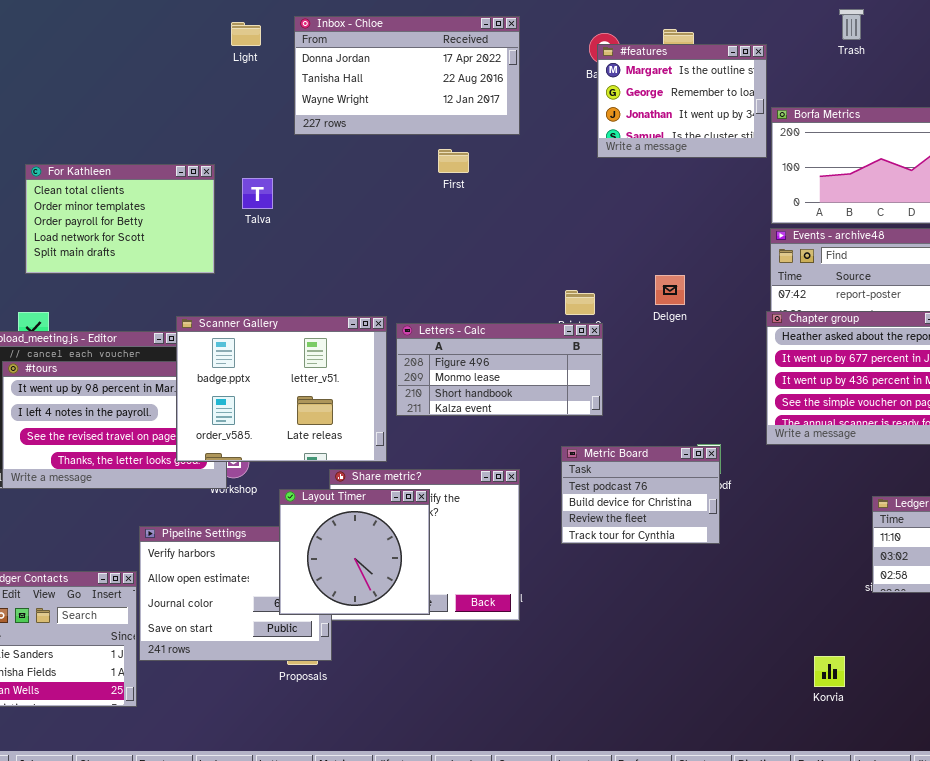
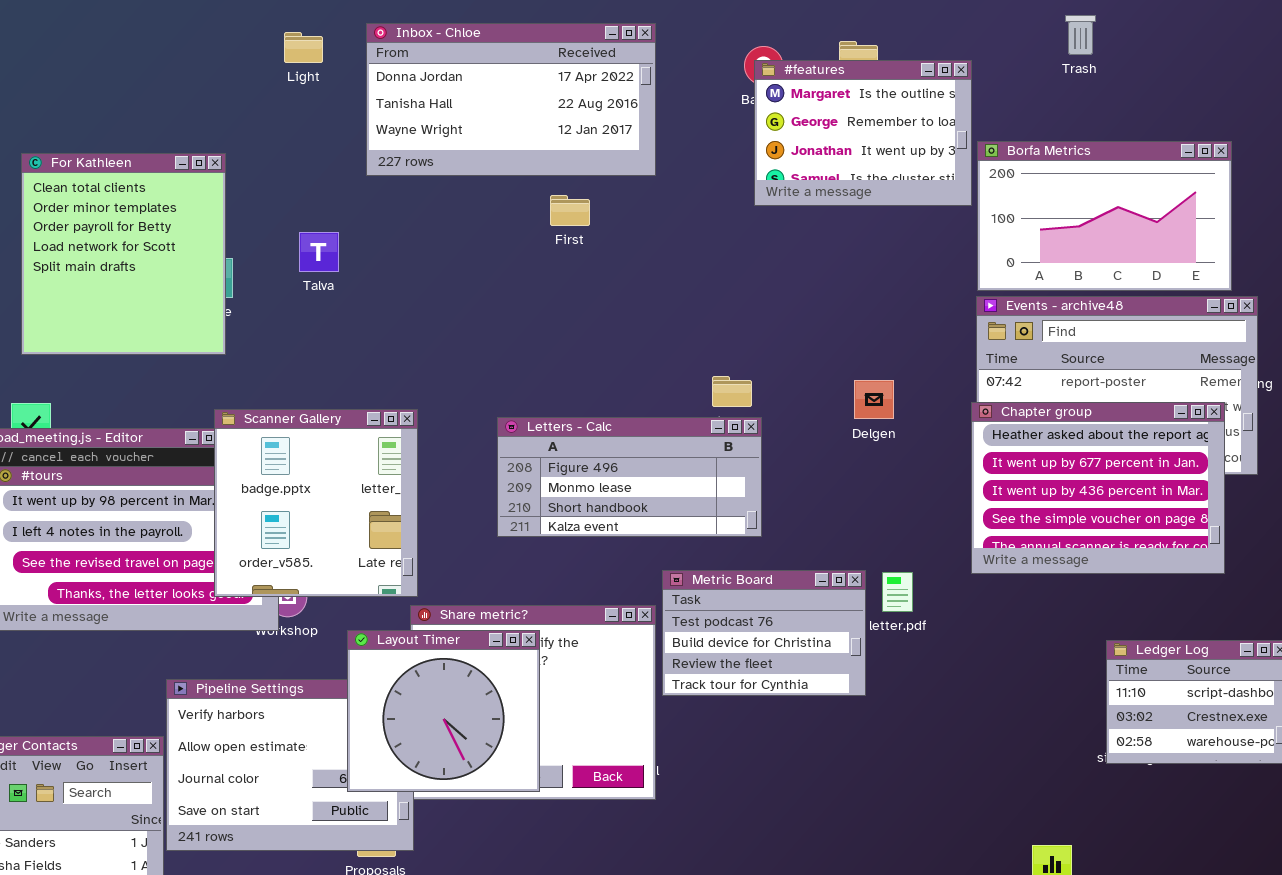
For Kathleen: [25,164,215,274] -> [21,153,226,355], resized
Delgen: [655,275,685,305] -> [854,380,894,419], moved
Scanner Gallery: [176,316,387,462] -> [214,409,418,597], resized
Metric Board: [561,446,720,544] -> [662,570,866,696], moved

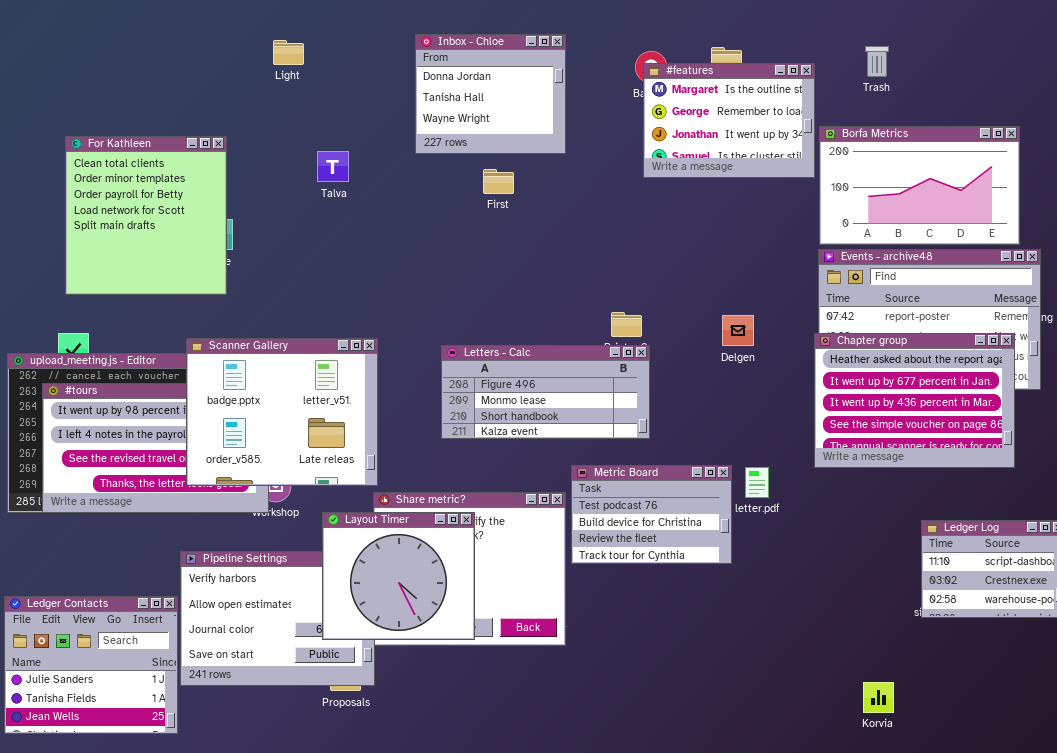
Trash: [1065,15,1096,55] -> [865,46,889,77], moved
Inbox - Chloe: [366,23,656,176] -> [415,34,566,154], resized
Talva: [299,232,339,272] -> [317,151,349,182], moved
Scanner Gallery: [214,409,418,597] -> [186,338,378,486], resized

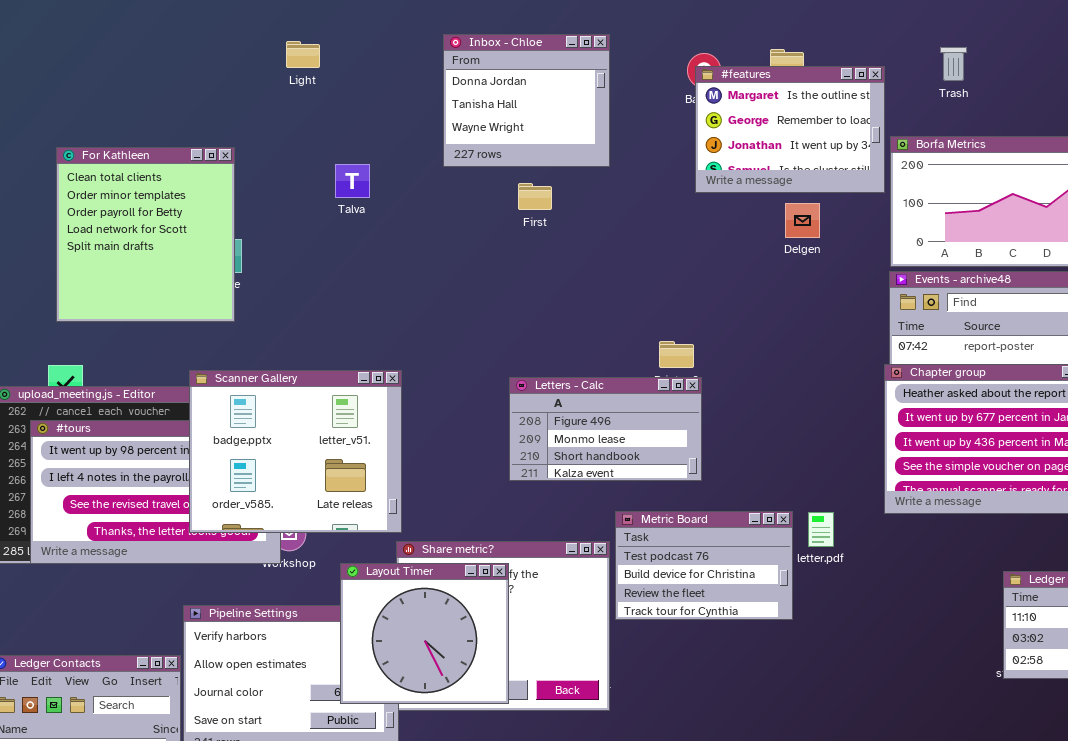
Delgen: [722,315,754,346] -> [785,203,820,238], moved
Letters - Calc: [441,345,650,439] -> [509,377,702,481], resized

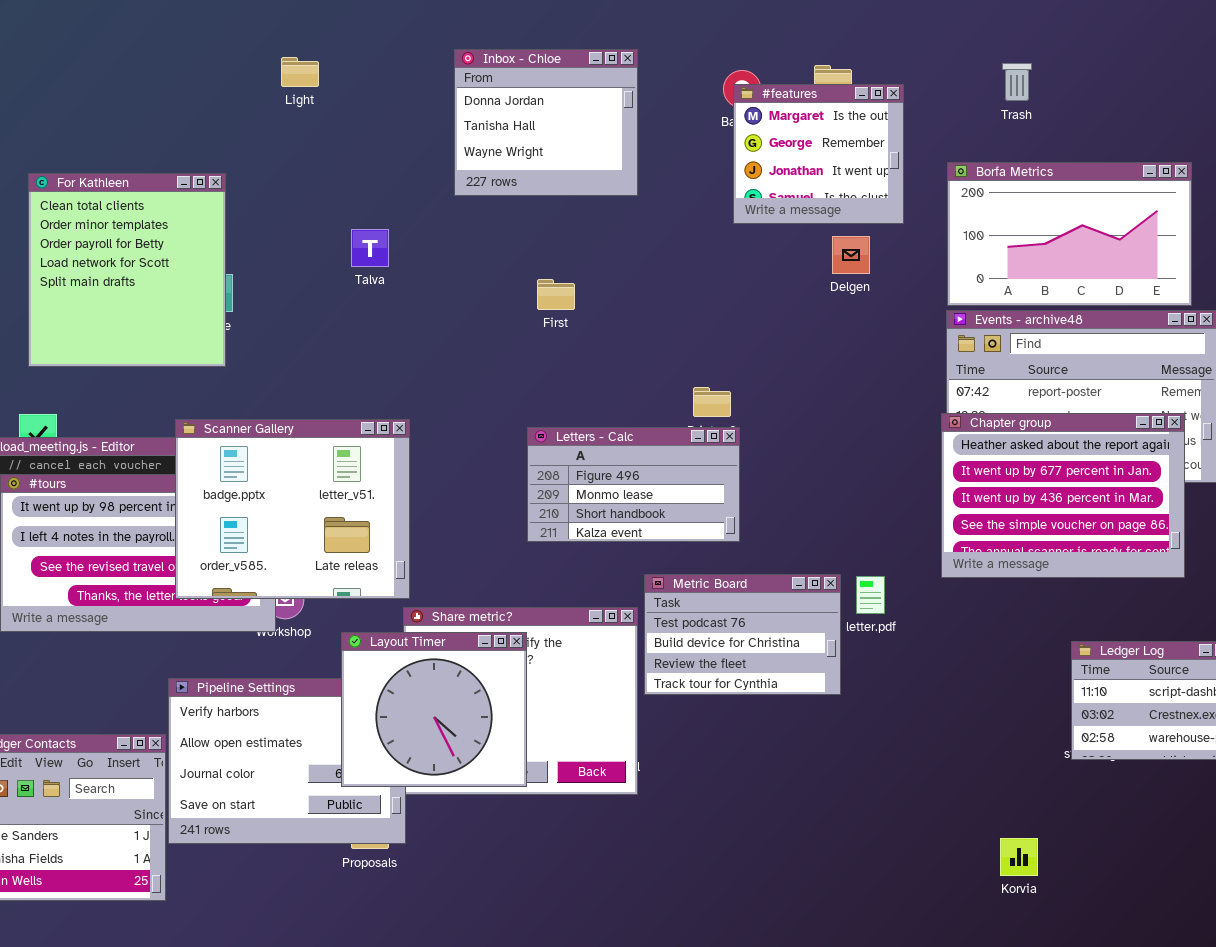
#features: [695,66,885,193] -> [733,84,904,224], resized
Talva: [335,164,370,198] -> [351,229,389,267], moved
First: [518,183,552,210] -> [537,279,575,310], moved

